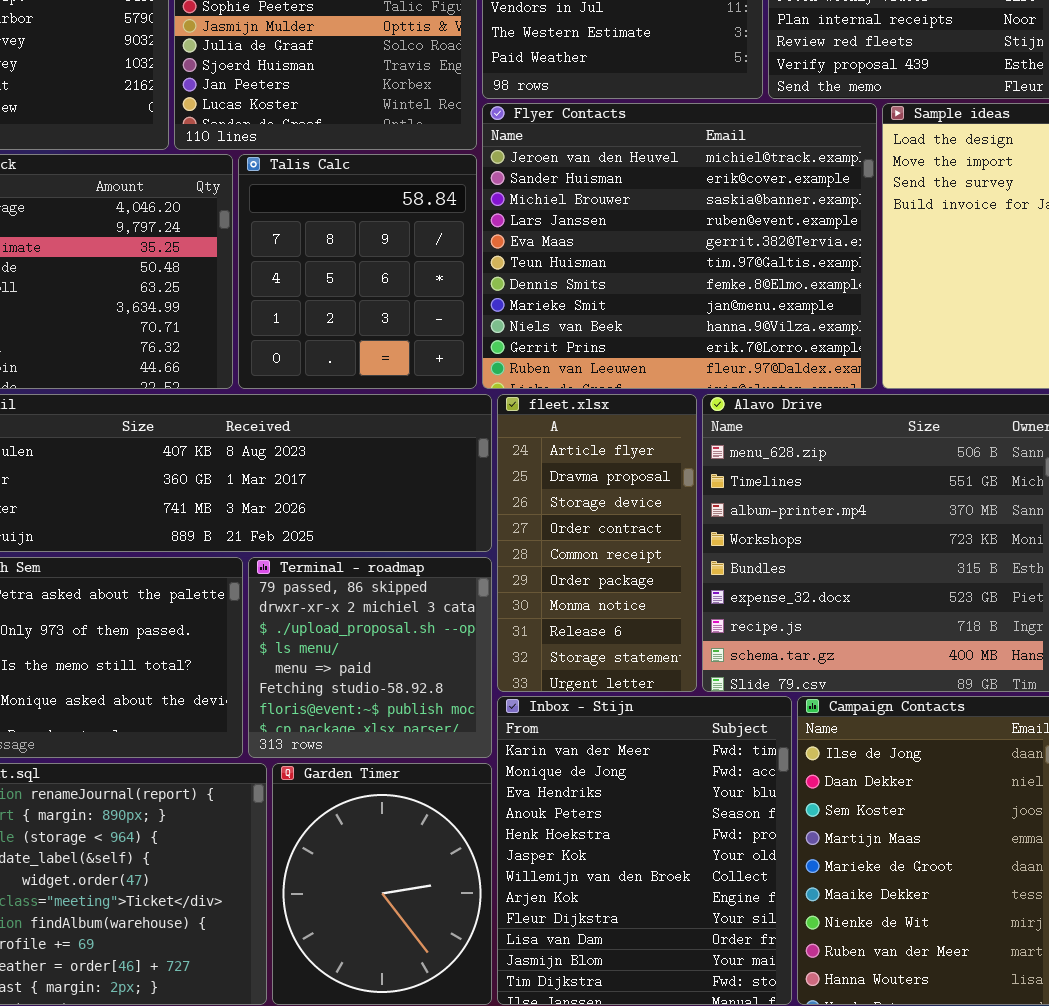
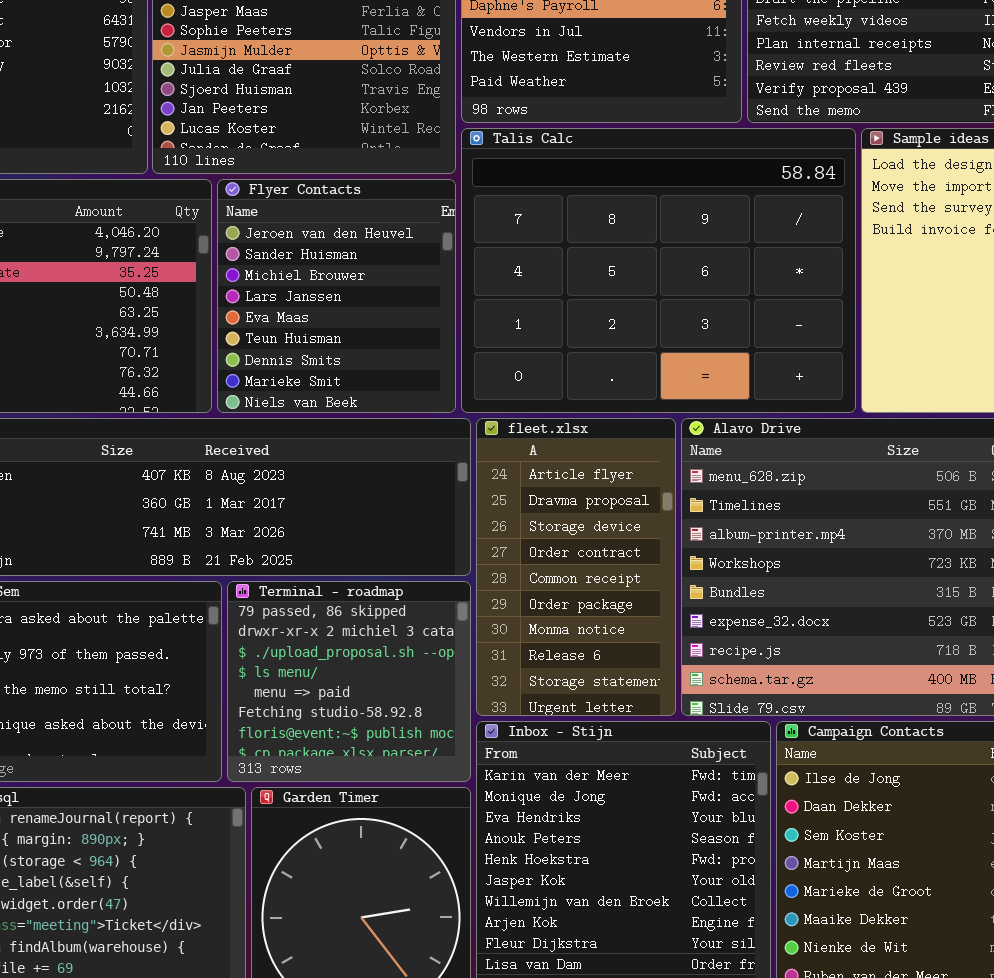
Flyer Contacts: [482,103,877,389] -> [217,179,456,413], moved, resized
Talis Calc: [238,154,477,389] -> [461,128,856,413], moved, resized

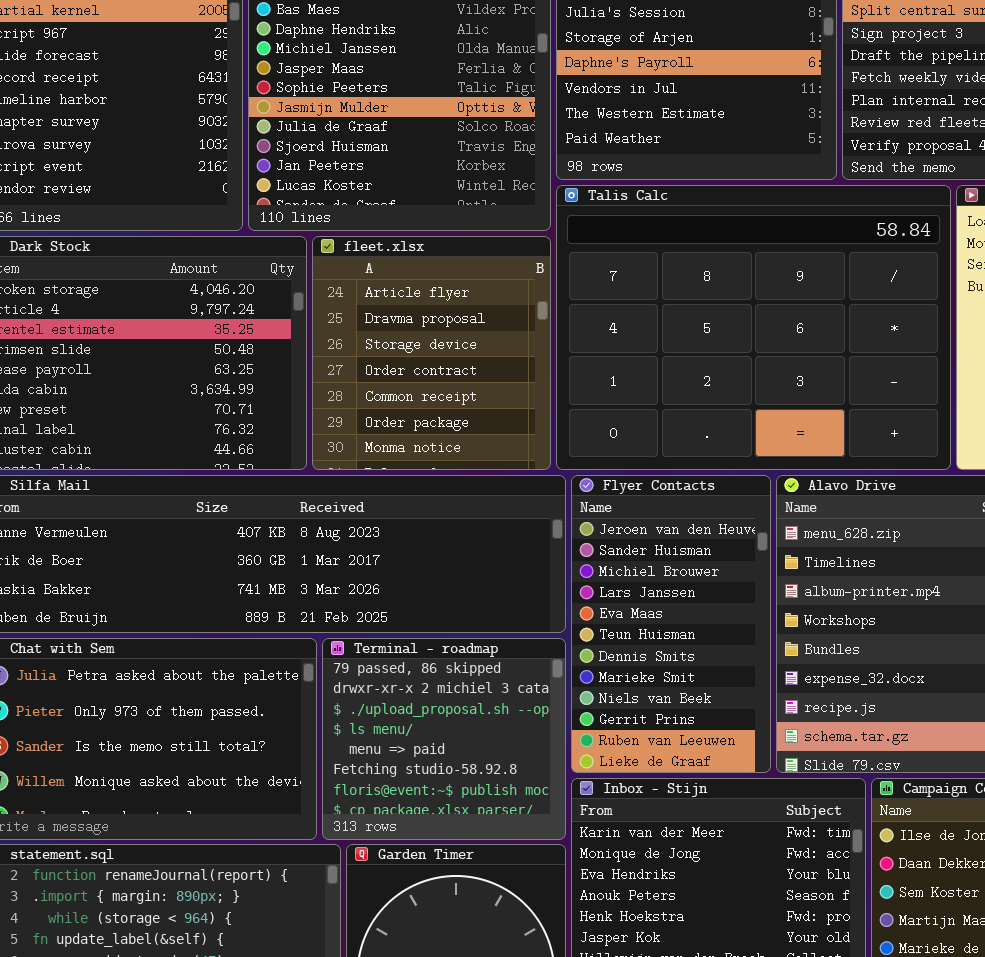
Flyer Contacts: [217,179,456,413] -> [571,475,771,773], moved, resized
fleet.xlsx: [476,418,676,716] -> [312,236,551,470], moved, resized

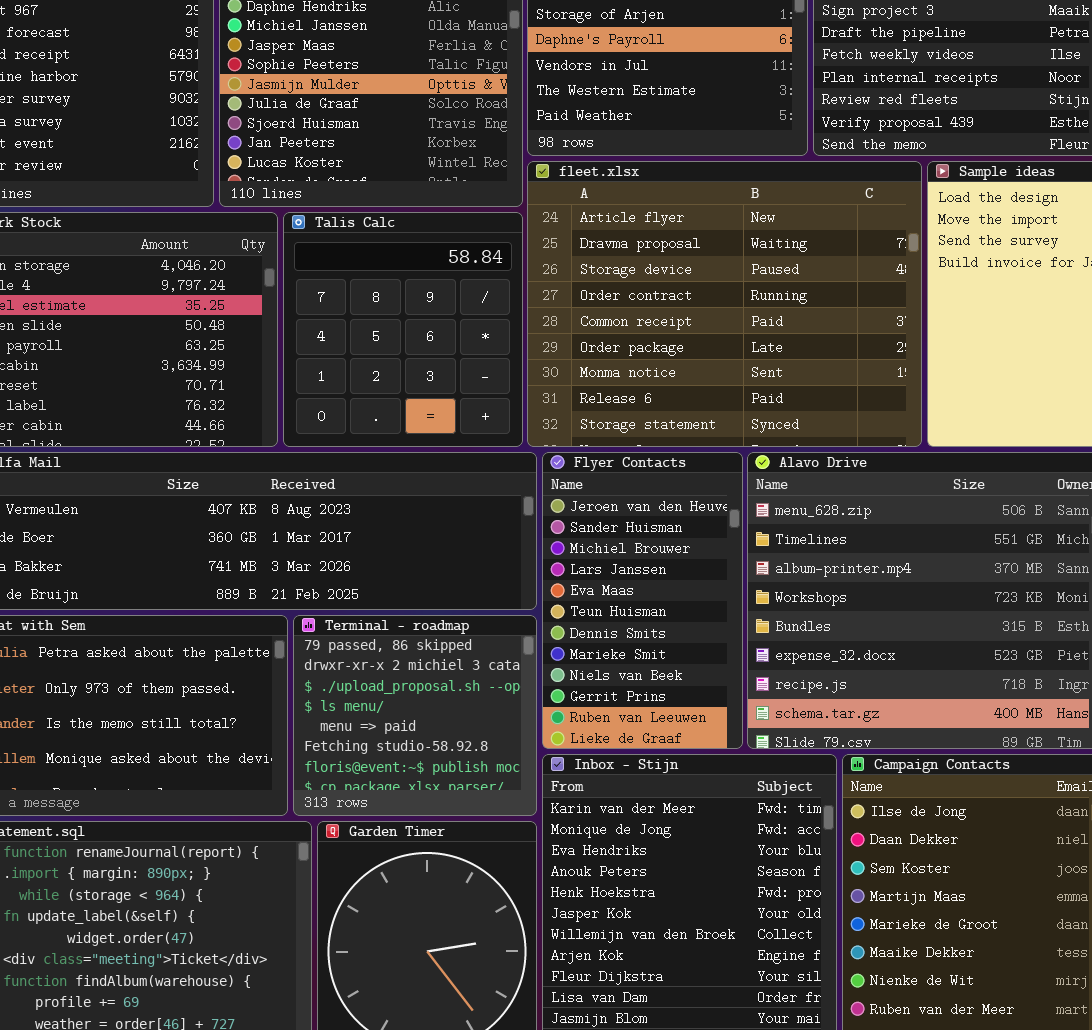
Talis Calc: [556,185,951,470] -> [283,212,523,447], moved, resized
fleet.xlsx: [312,236,551,470] -> [527,161,922,447], moved, resized

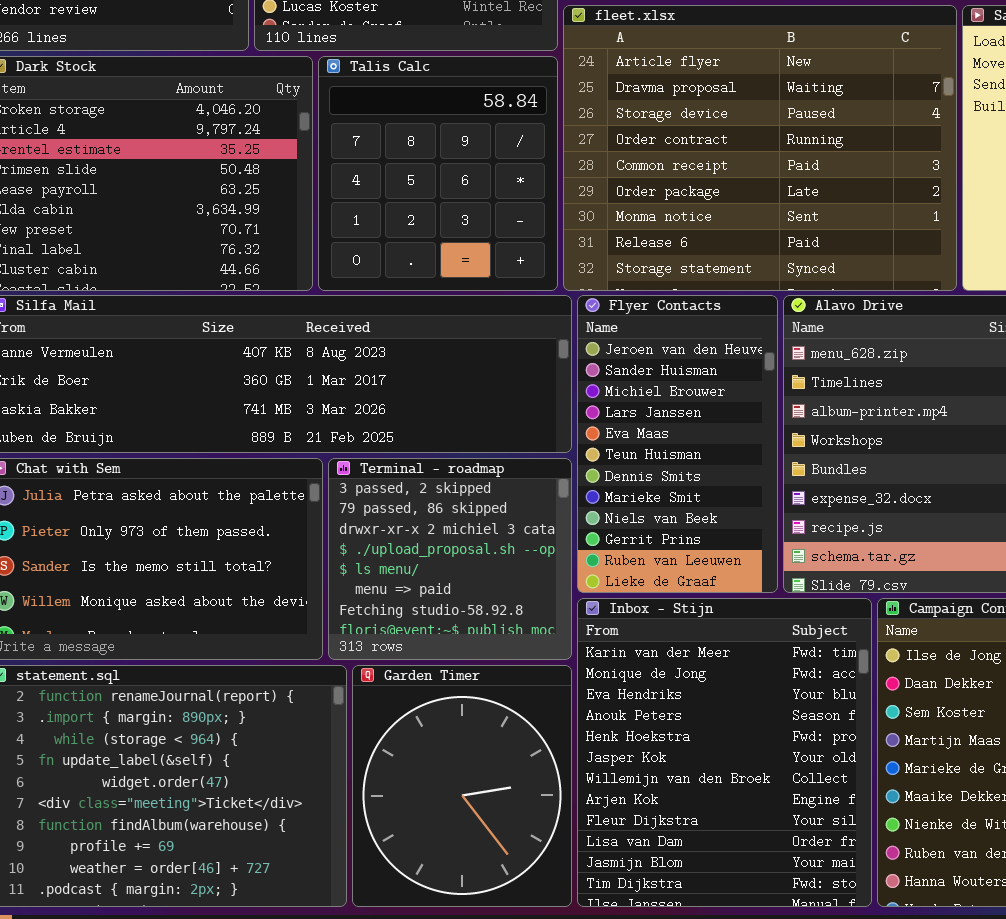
Terminal - roadmap: [293,615,537,816] -> [328,458,572,660], scrolled up 1 row

